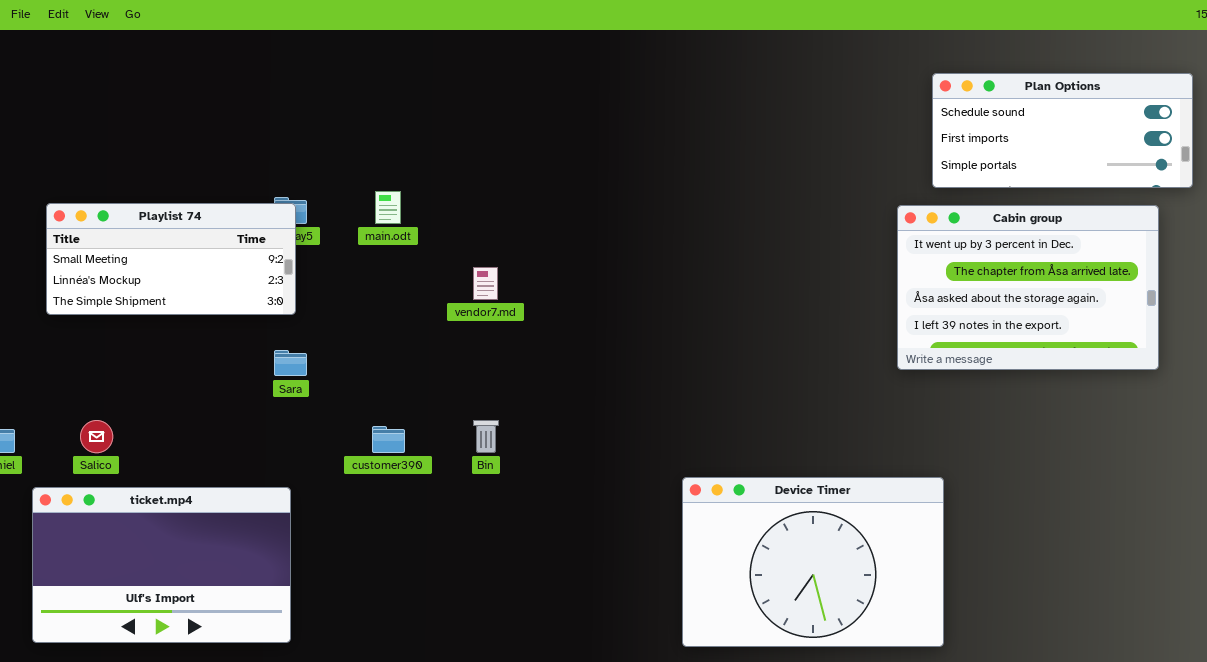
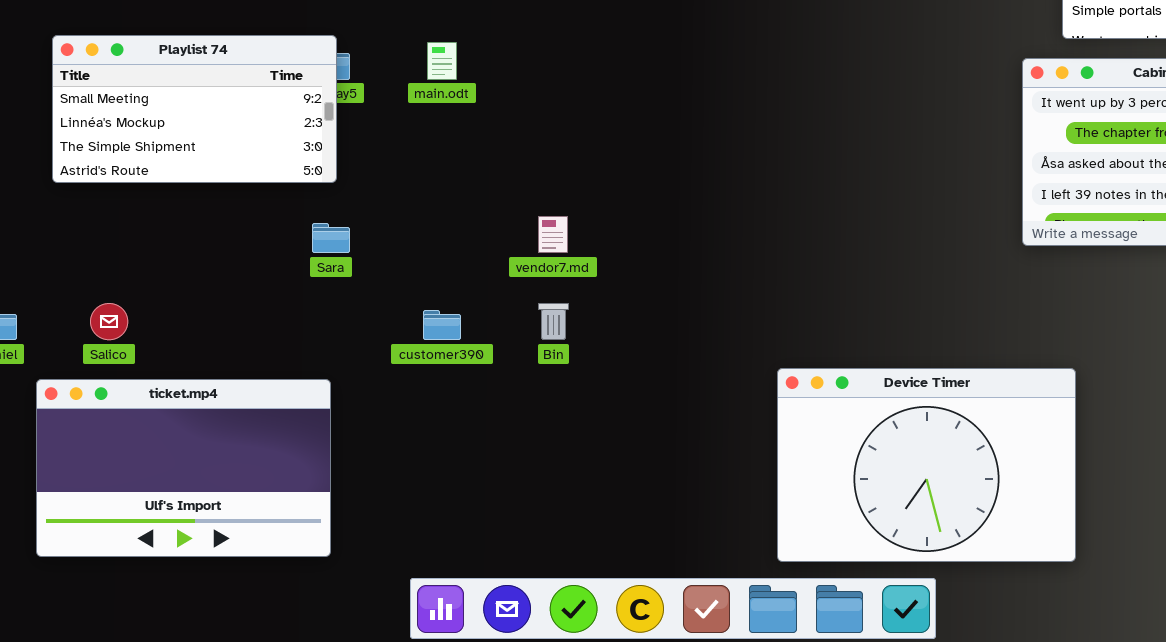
Playlist 74: [46,203,296,315] -> [52,35,337,183], resized
vendor7.md: [473,267,498,300] -> [538,216,568,253], moved

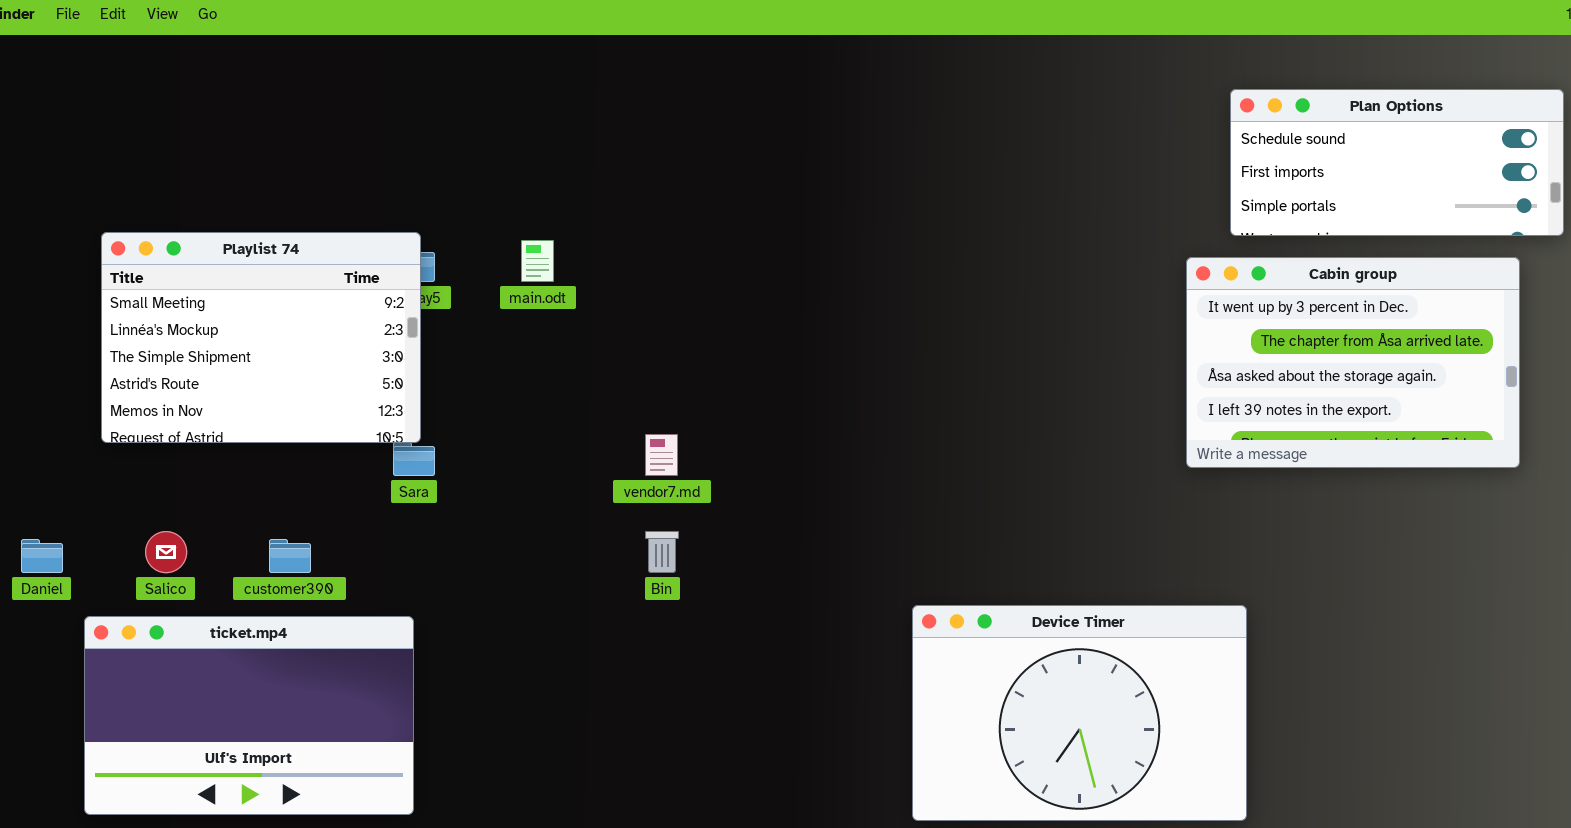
Playlist 74: [52,35,337,183] -> [101,232,421,443], resized
customer390: [423,310,461,340] -> [269,539,311,573], moved

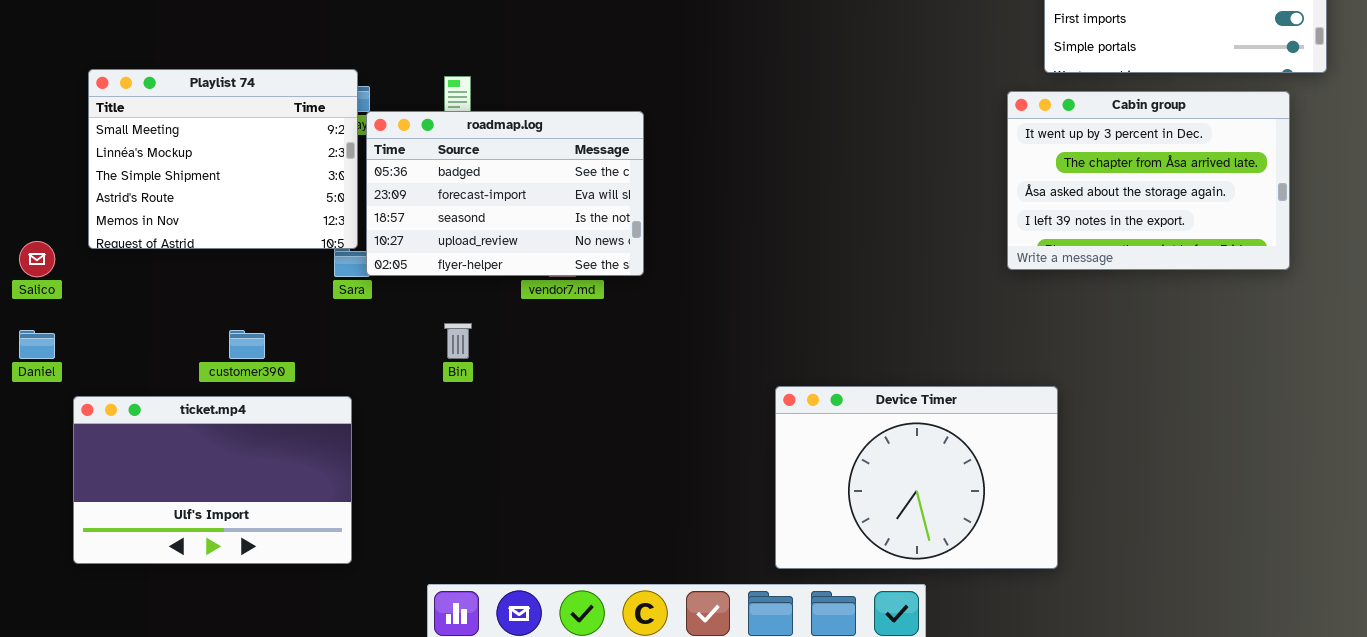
roadmap.log: none -> [366,111,644,276], opened
Salico: [145,531,187,573] -> [19,241,55,277], moved
Bin: [645,531,679,573] -> [444,323,472,359], moved

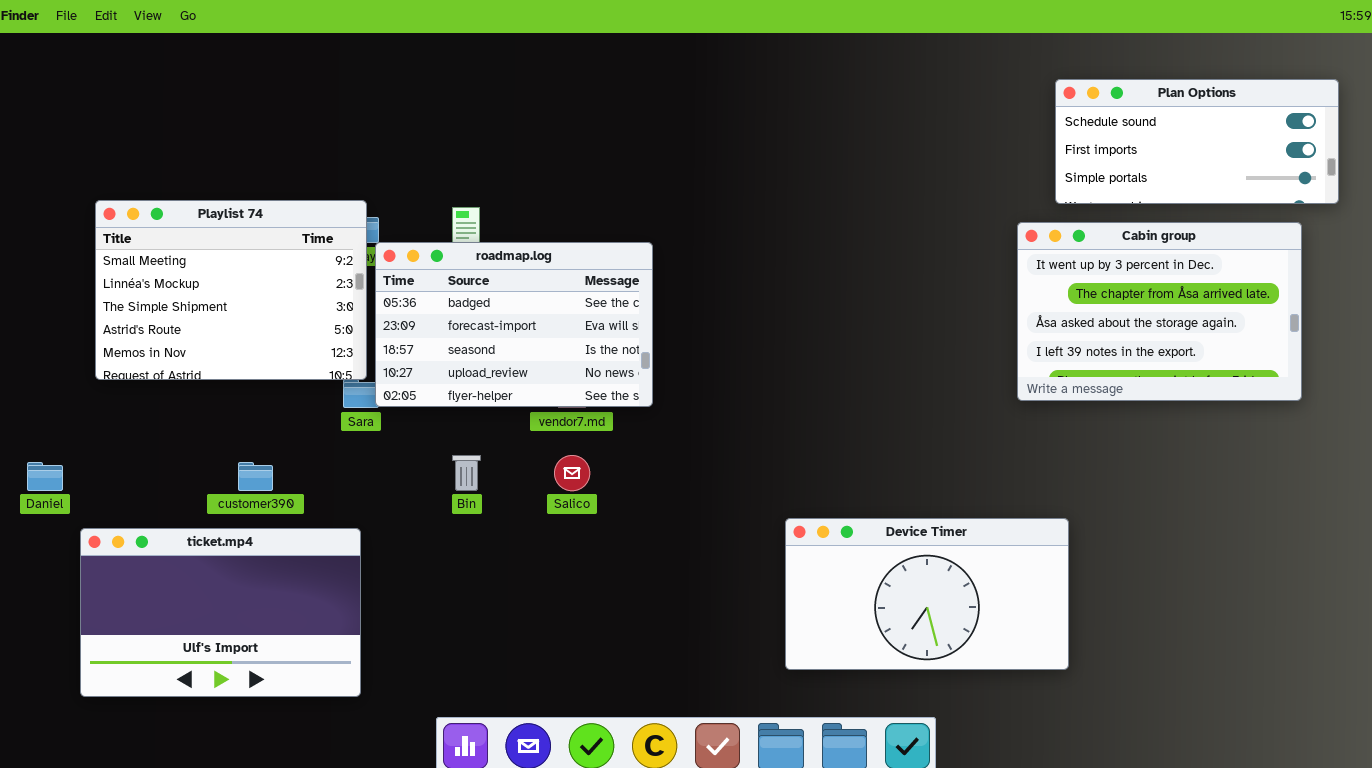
Salico: [19,241,55,277] -> [554,455,590,491], moved
Device Timer: [775,386,1058,569] -> [785,518,1069,670], resized

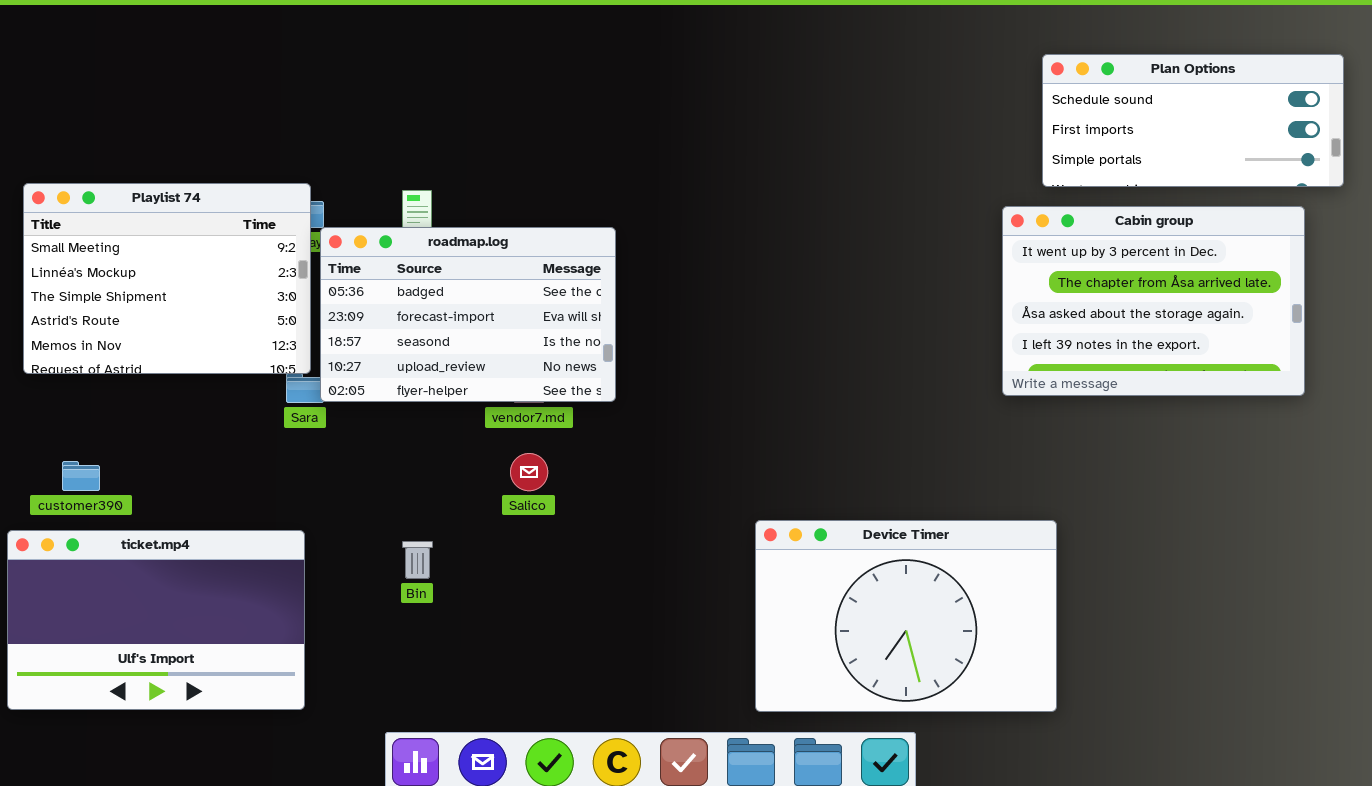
Bin: [452,455,481,491] -> [402,541,433,579], moved
customer390: [238,462,273,491] -> [62,461,100,491], moved
Device Timer: [785,518,1069,670] -> [755,520,1057,712], resized

